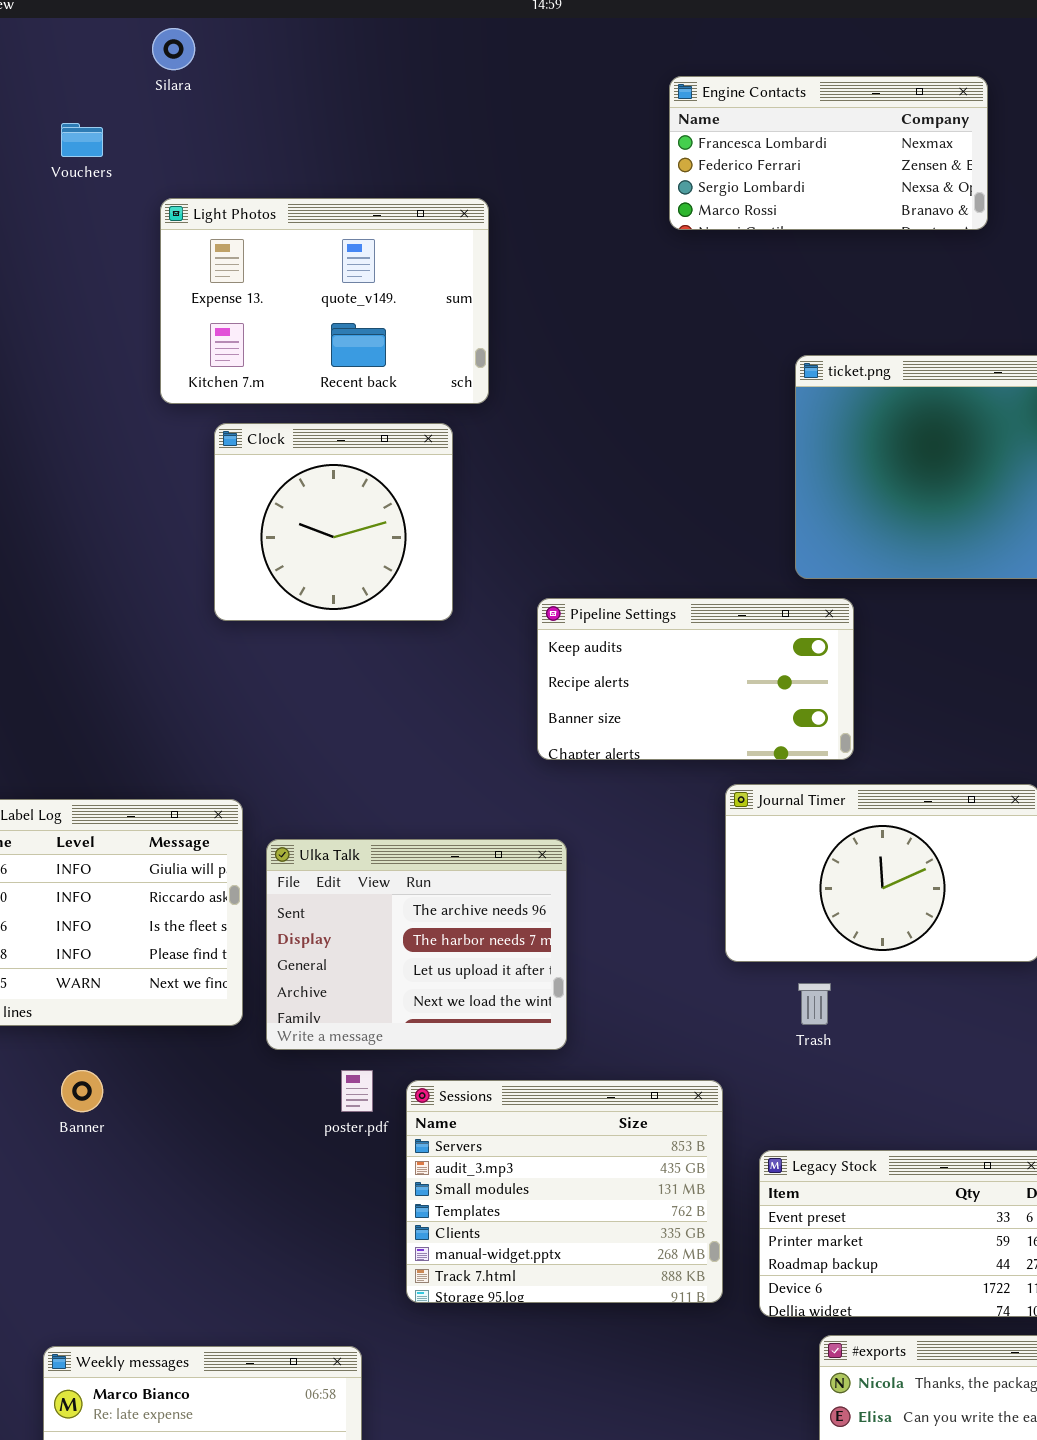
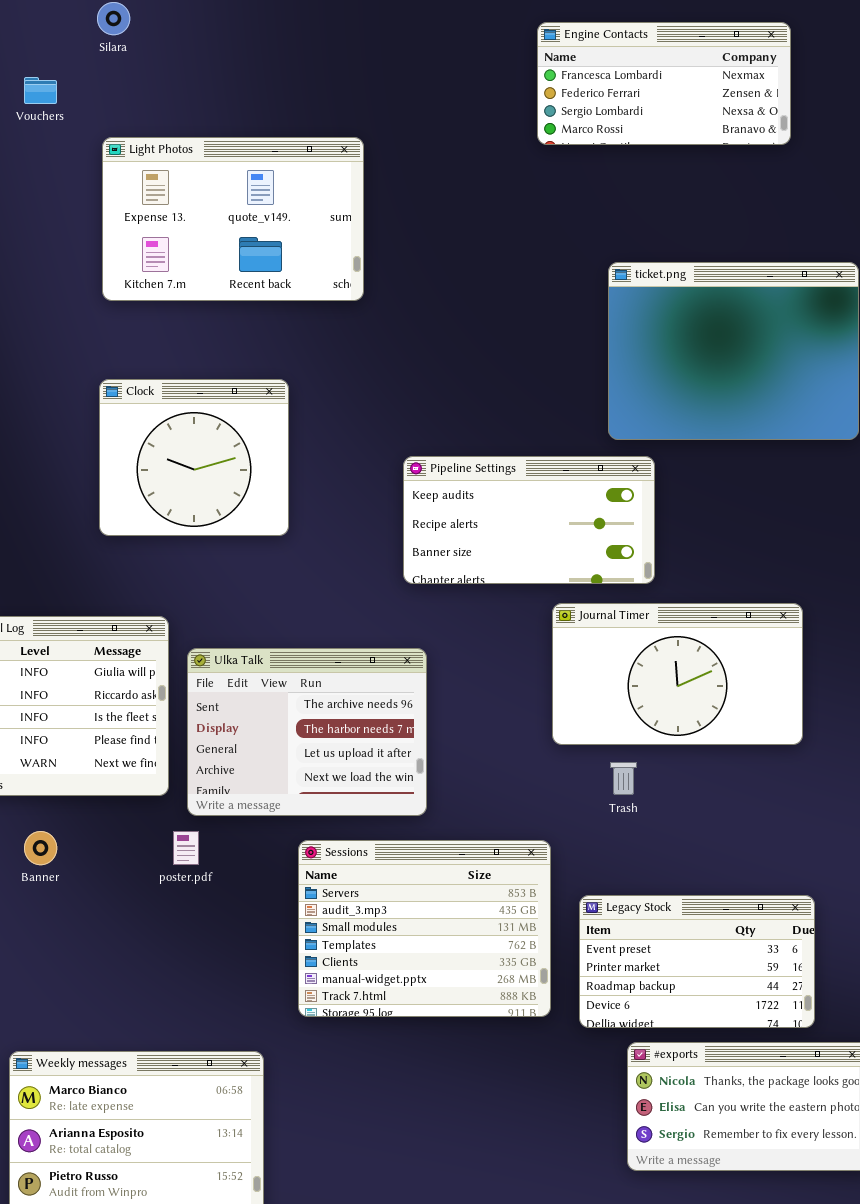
Engine Contacts: [669,76,988,230] -> [537,22,791,145], moved
Clock: [214,423,453,621] -> [99,379,289,536], moved
poster.pdf: [341,1070,373,1112] -> [173,831,199,865], moved

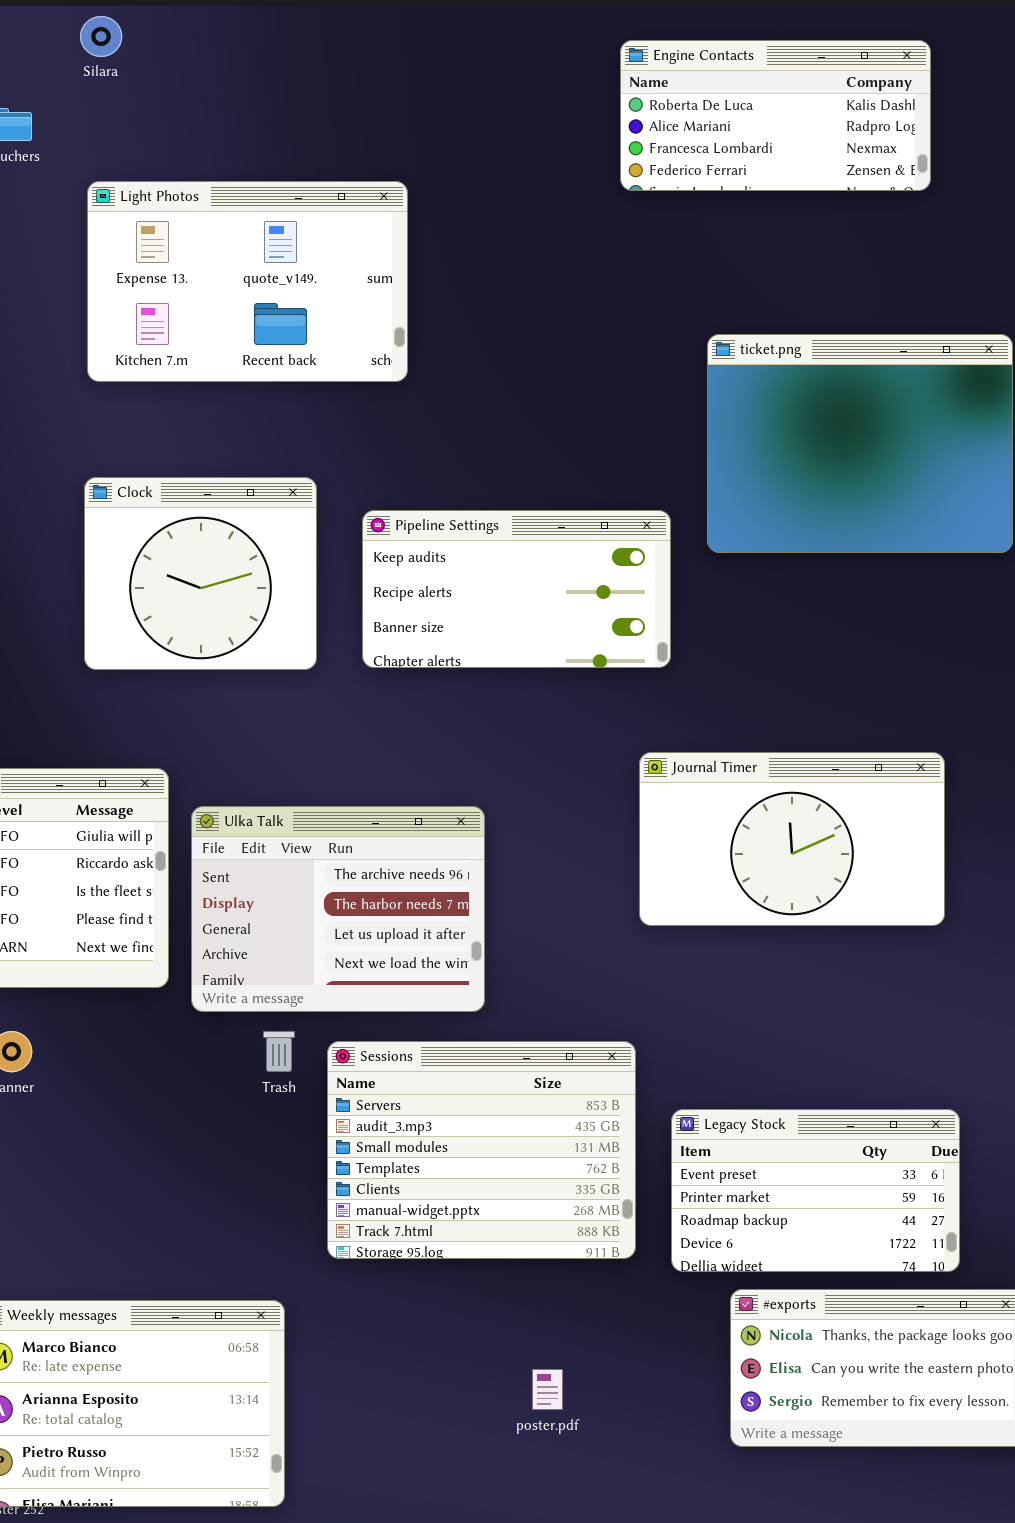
Engine Contacts: [537,22,791,145] -> [620,40,931,191], scrolled up 2 rows
Pipeline Settings: [403,456,655,584] -> [362,510,671,668], moved
Trash: [610,762,637,795] -> [263,1031,295,1072], moved
poster.pdf: [173,831,199,865] -> [532,1369,563,1410], moved

